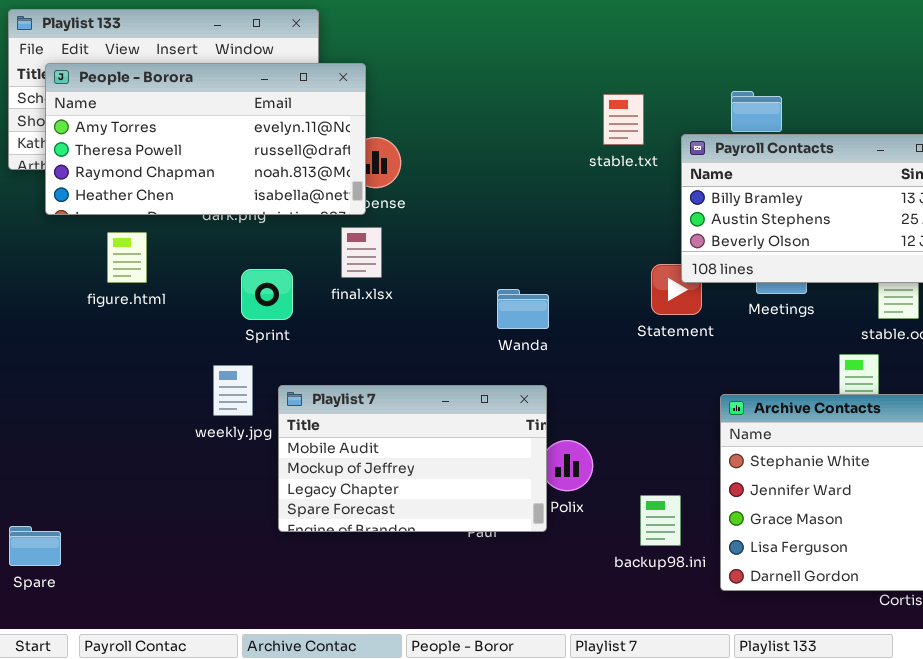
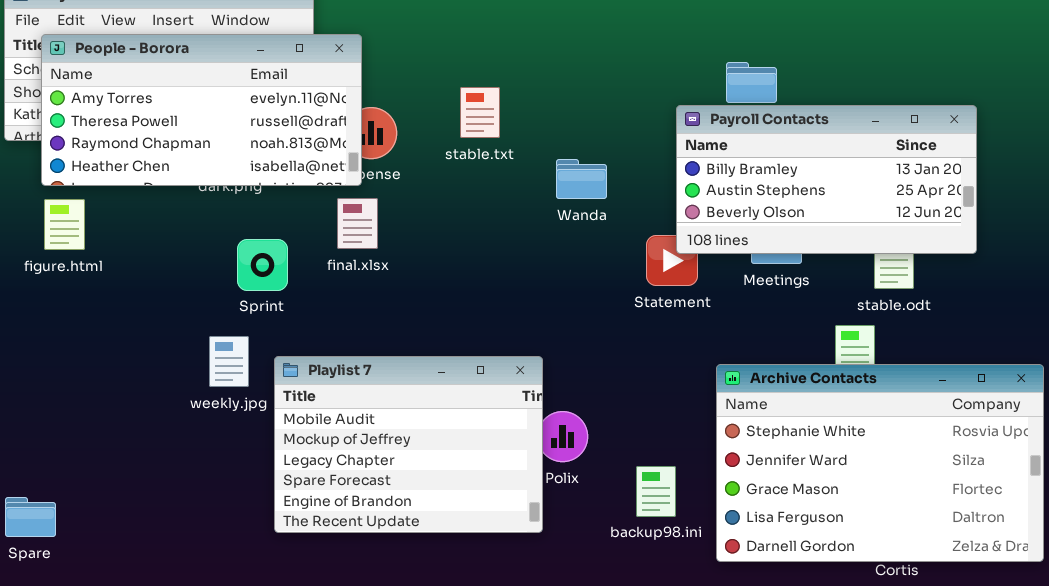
stable.txt: [603,94,644,145] -> [460,87,500,138], moved
figure.html: [107,232,147,283] -> [44,199,85,250], moved
Wanda: [497,289,549,329] -> [556,159,607,199], moved
Playlist 7: [278,385,547,532] -> [274,356,543,533], resized

